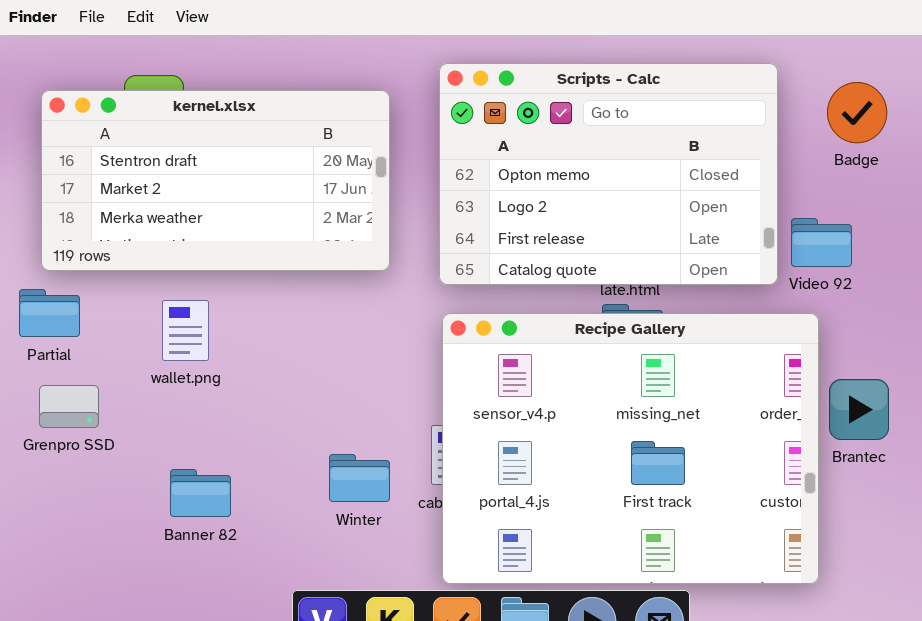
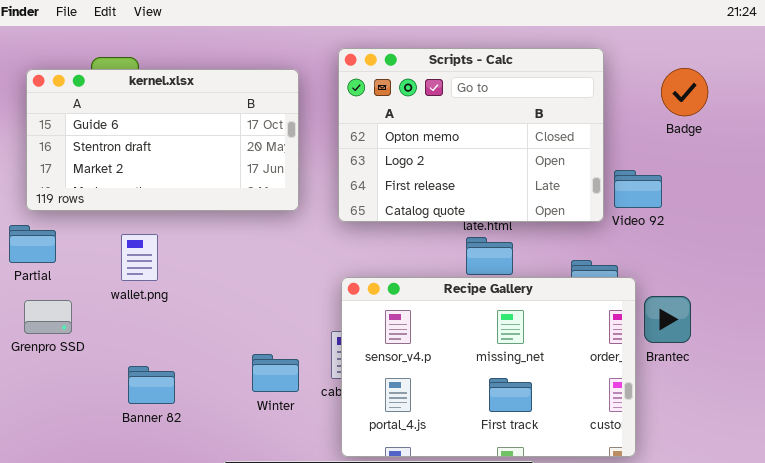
Badge: [827,82,887,143] -> [661,68,708,116], moved
kernel.xlsx: [41,90,390,271] -> [26,69,299,211], scrolled up 1 row
Recipe Gallery: [442,313,819,584] -> [341,277,636,457], resized

